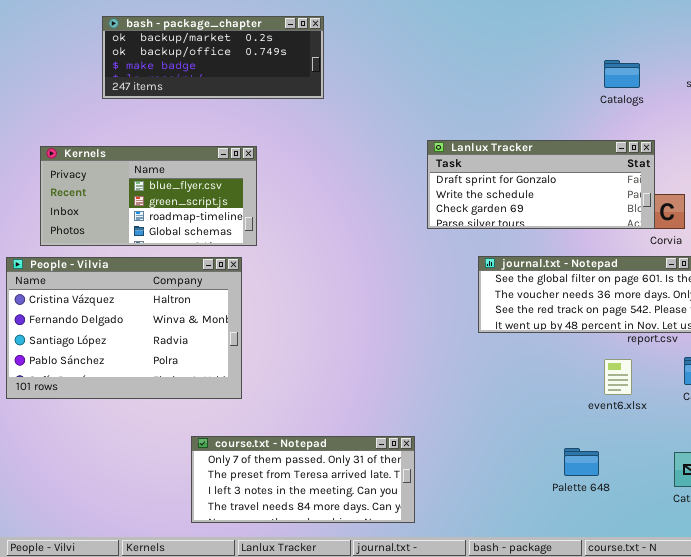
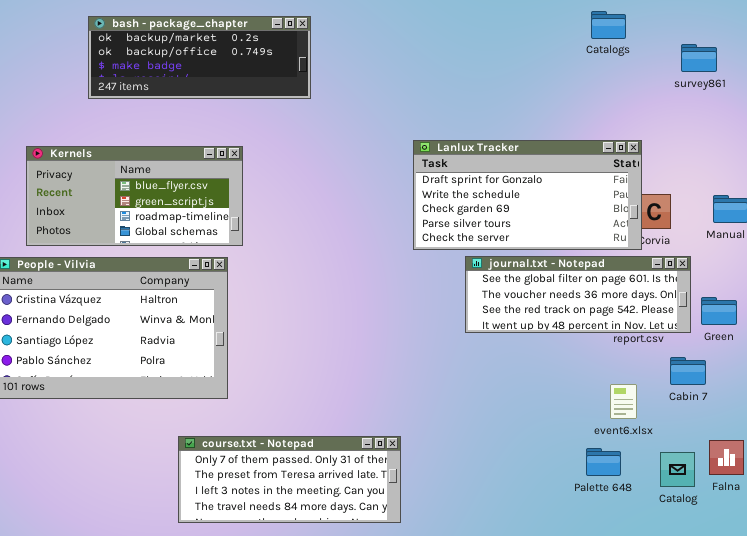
Catalogs: [604,60,640,88] -> [591,11,626,39], moved
Lanlux Tracker: [427,140,655,229] -> [413,140,642,250], resized
event6.xlsx: [604,359,632,395] -> [610,384,637,419], moved
Palette 648: [564,448,599,476] -> [586,448,621,476], moved

